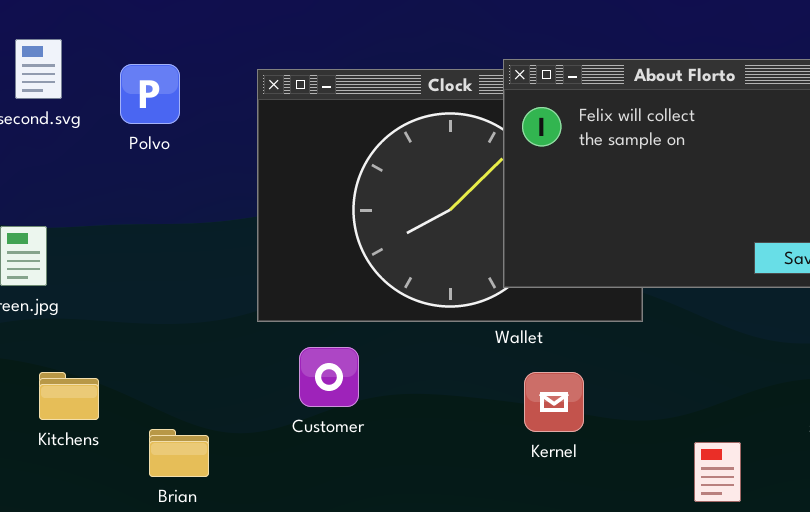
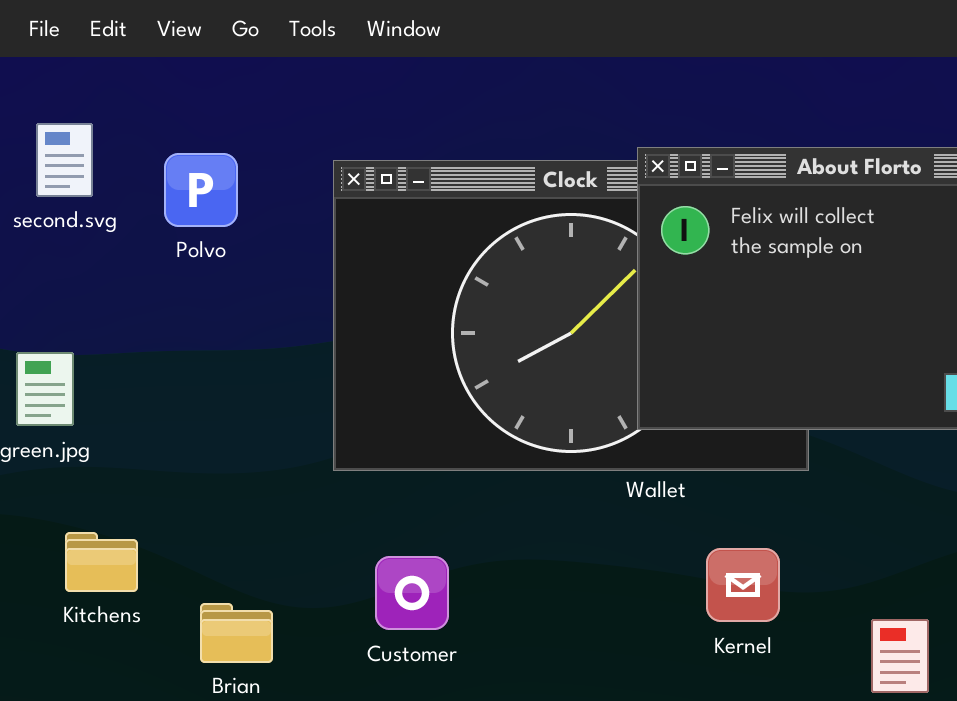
Customer: [299,347,359,407] -> [375,556,449,630], moved
Kernel: [524,372,584,432] -> [706,548,780,622], moved

